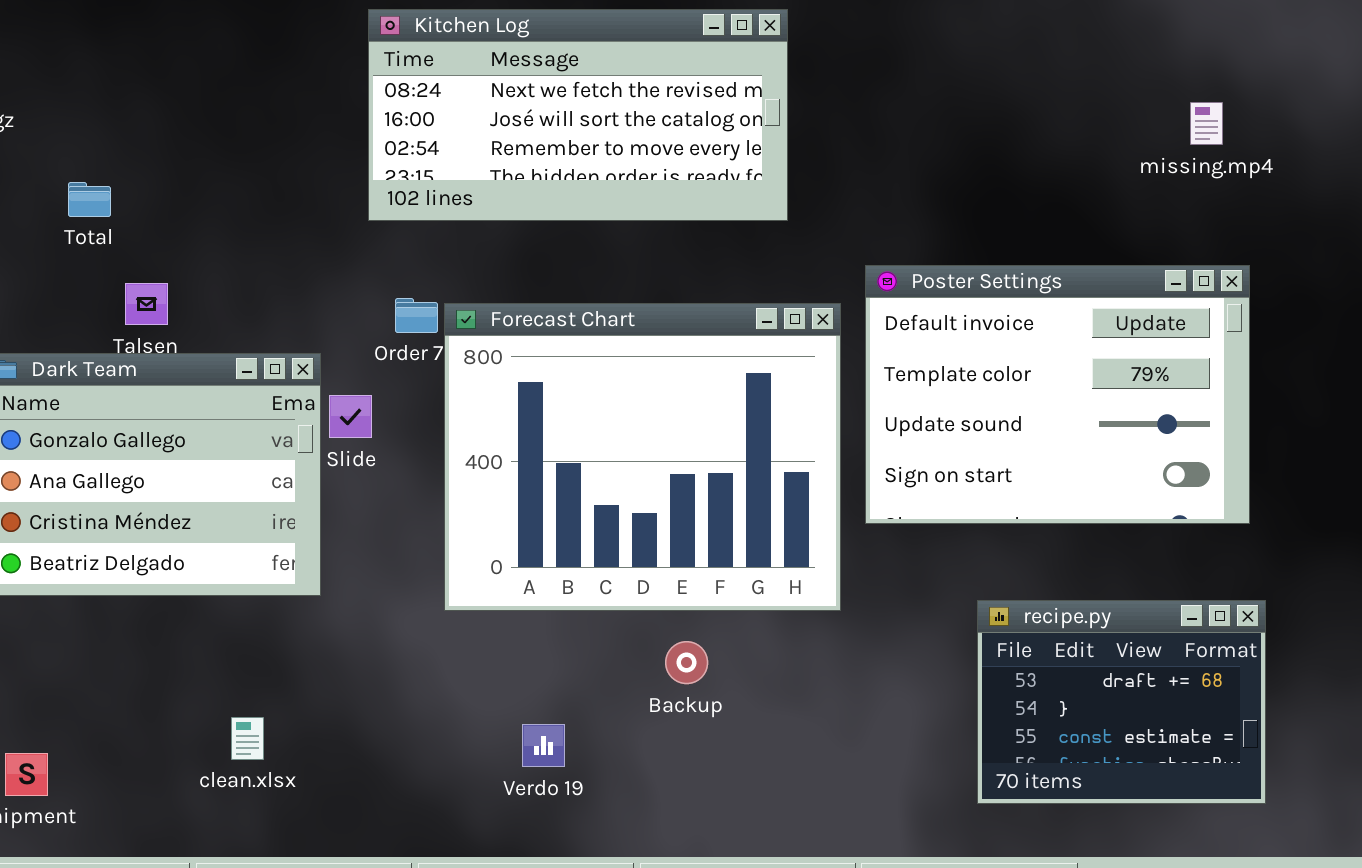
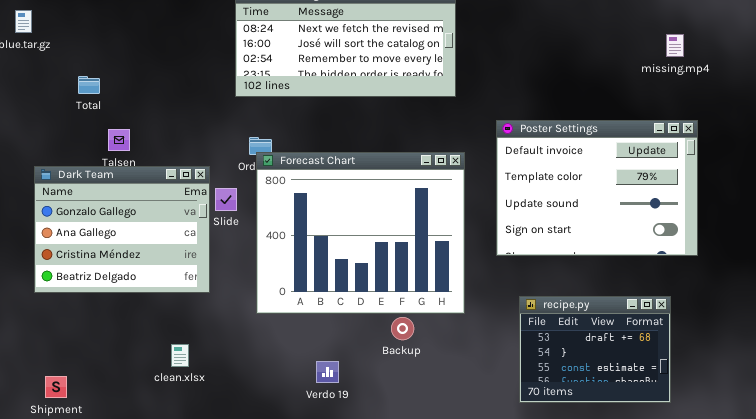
Forecast Chart: [444,303,841,611] -> [256,152,465,314], moved
recipe.py: [977,600,1266,804] -> [519,296,671,403], moved
clean.xlsx: [231,717,264,760] -> [171,344,189,367], moved

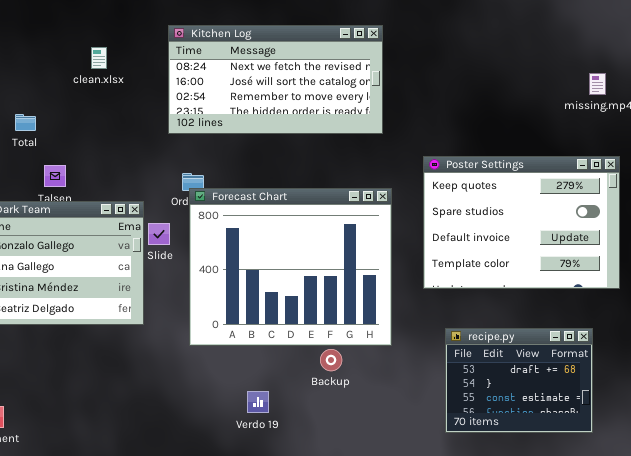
Poster Settings: [496,120,698,256] -> [423,156,620,289], scrolled up 2 rows
clean.xlsx: [171,344,189,367] -> [91,47,107,69], moved

